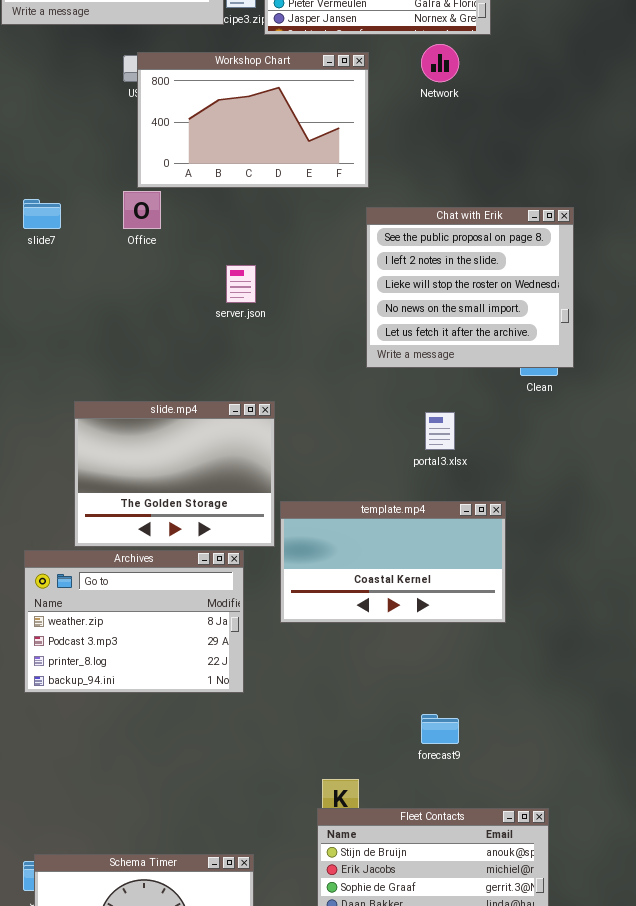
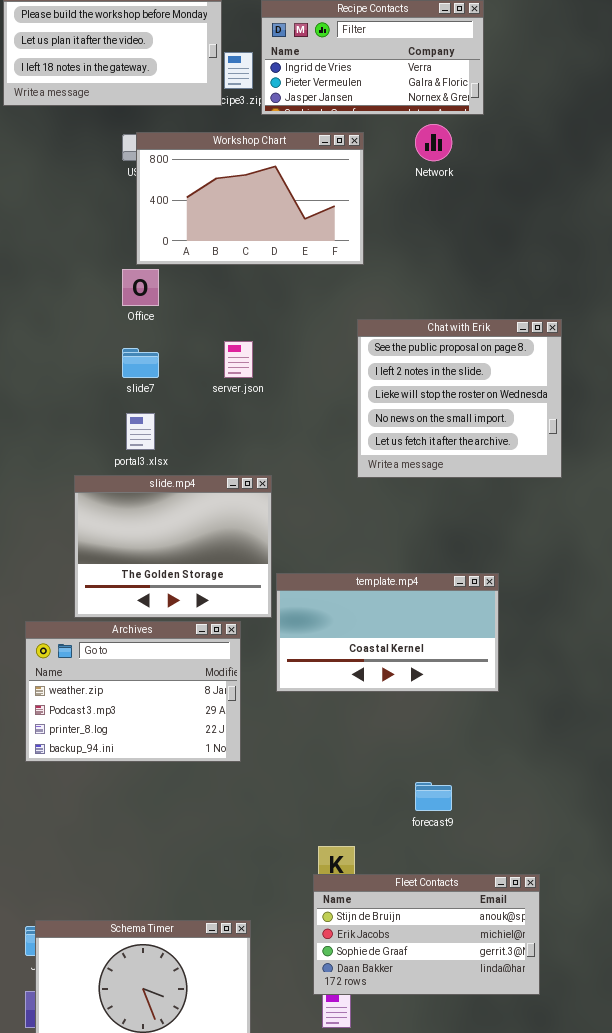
slide7: [23,199,61,229] -> [122,348,159,378], moved
Chat with Erik: [366,207,574,368] -> [357,319,562,478], moved
portal3.xlsx: [425,412,455,450] -> [126,413,155,450], moved

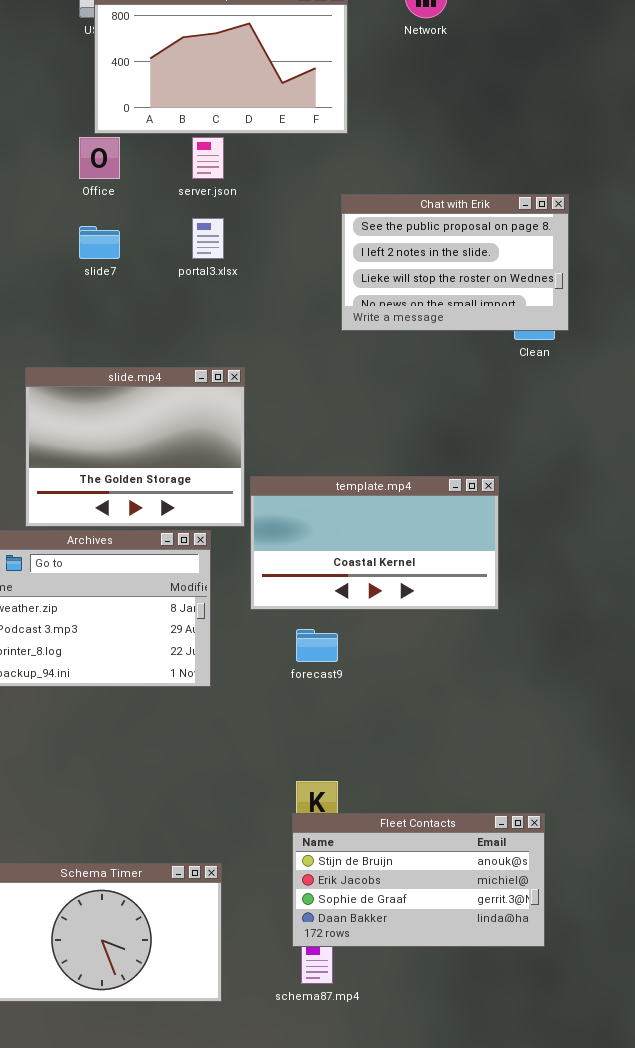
Chat with Erik: [357,319,562,478] -> [341,194,569,331], resized
server.json: [224,341,253,378] -> [192,137,224,179], moved
portal3.xlsx: [126,413,155,450] -> [192,218,224,259], moved
forecast9: [415,782,452,811] -> [296,629,338,662], moved

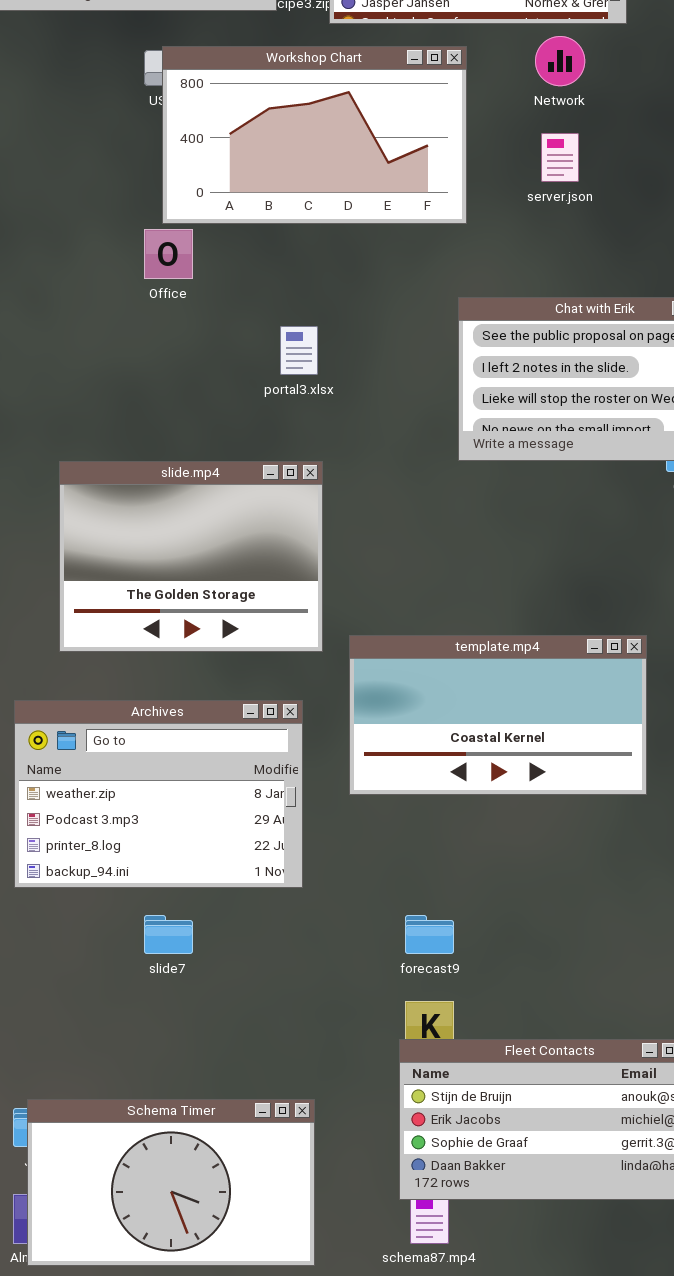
server.json: [192,137,224,179] -> [541,133,579,182], moved
slide7: [79,226,120,259] -> [144,915,193,954], moved
slide.mp4: [25,367,245,527] -> [59,461,323,652], moved
forecast9: [296,629,338,662] -> [405,915,454,954], moved

